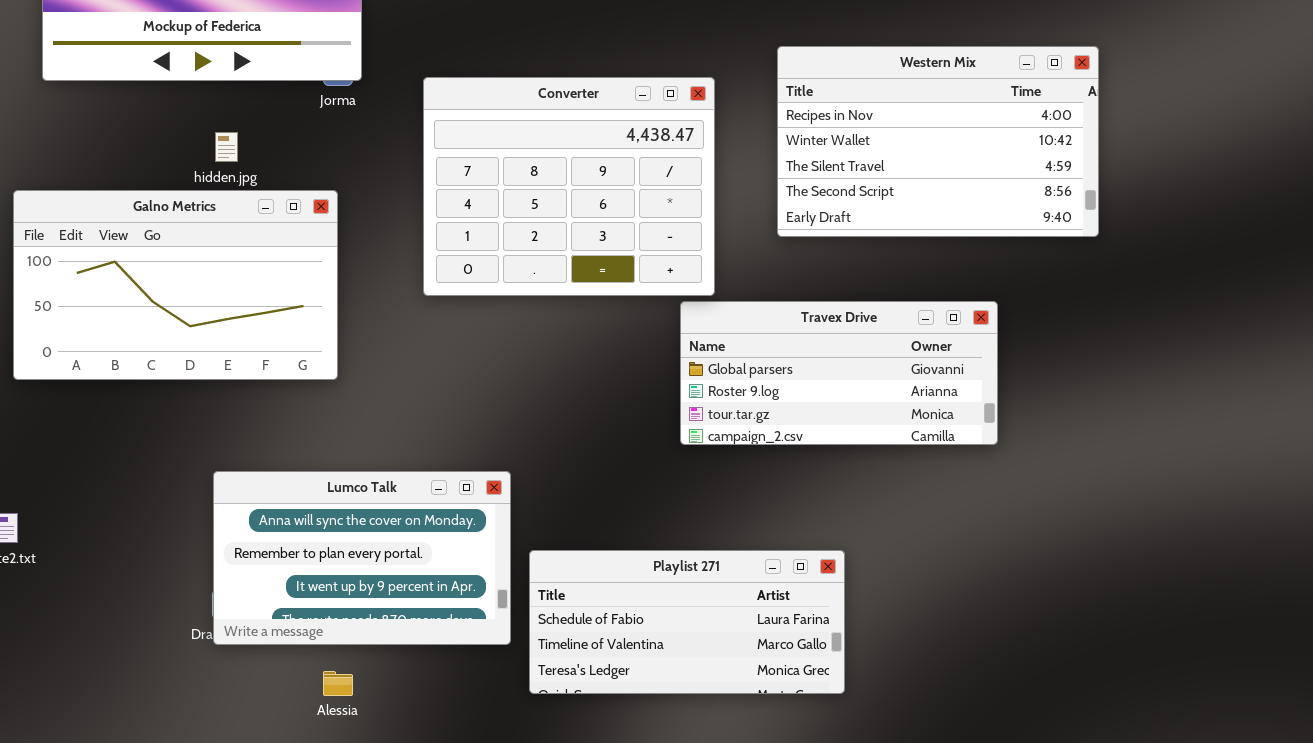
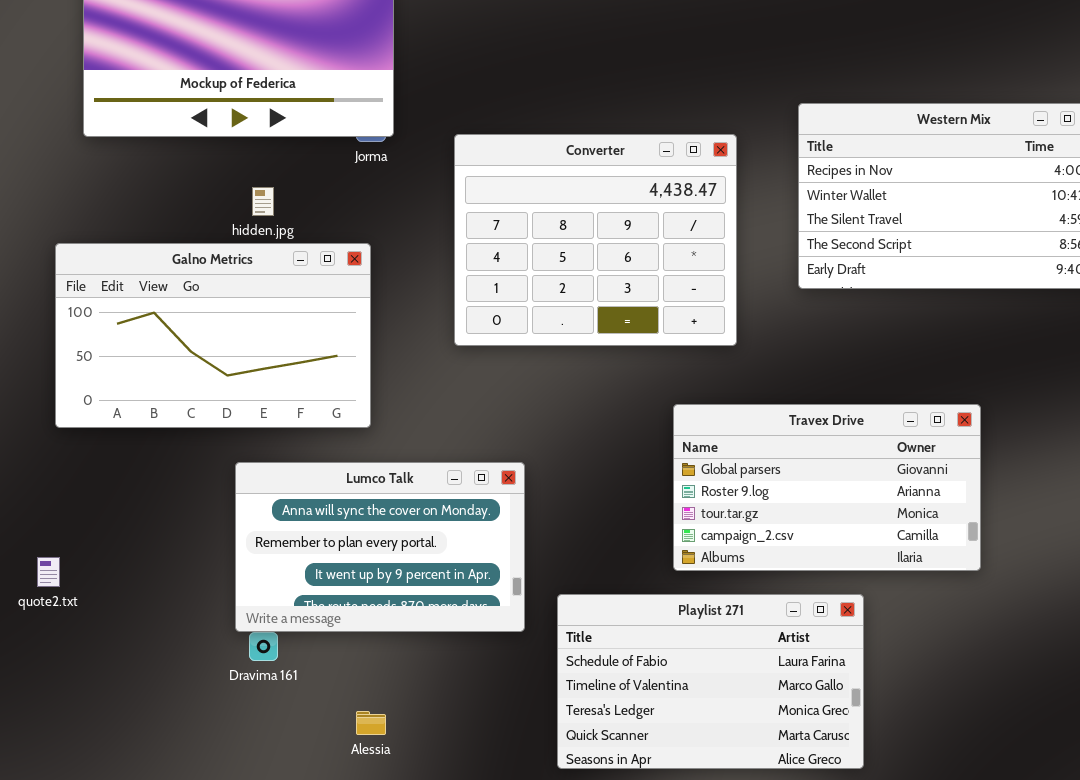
Travex Drive: [680,301,998,445] -> [673,404,981,571], moved, resized
Lumco Talk: [213,471,511,645] -> [235,462,525,632], moved
Playlist 271: [529,550,845,694] -> [557,594,864,769], resized

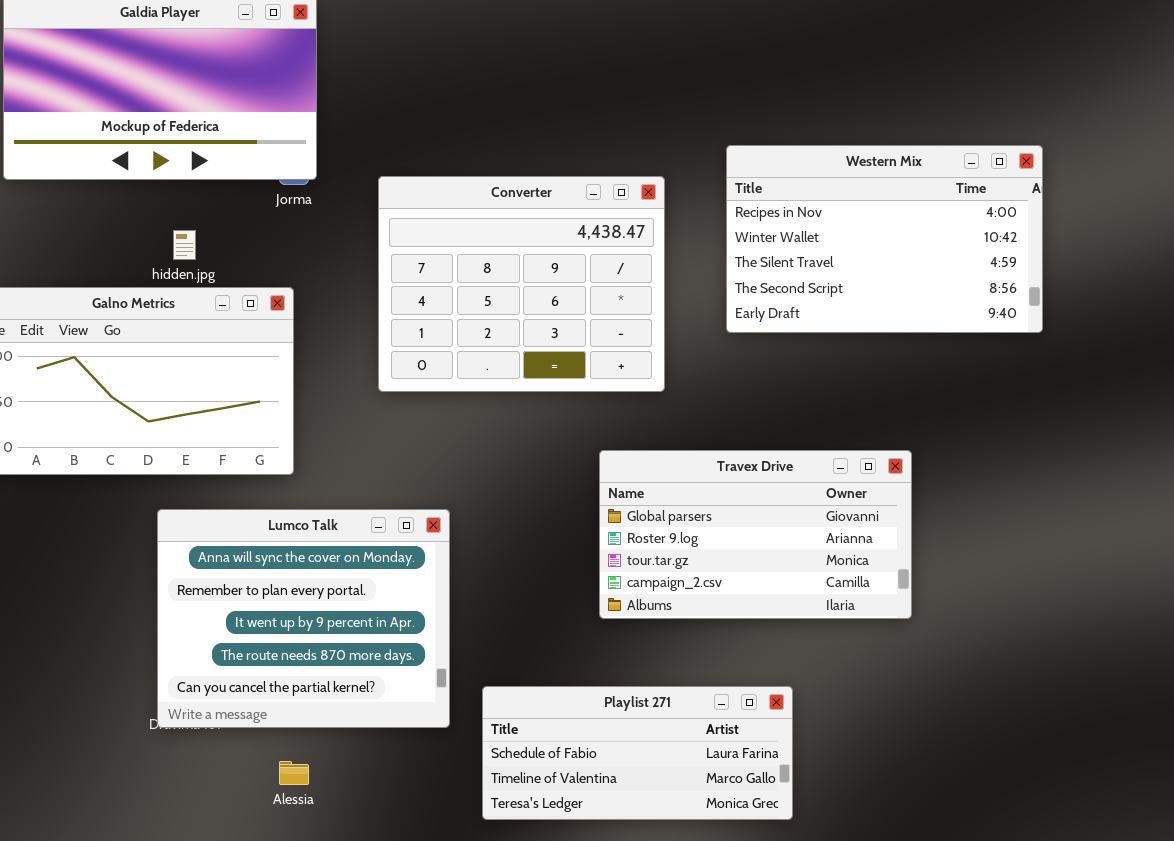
Lumco Talk: [235,462,525,632] -> [157,509,450,728], resized
Playlist 271: [557,594,864,769] -> [482,686,793,820], resized

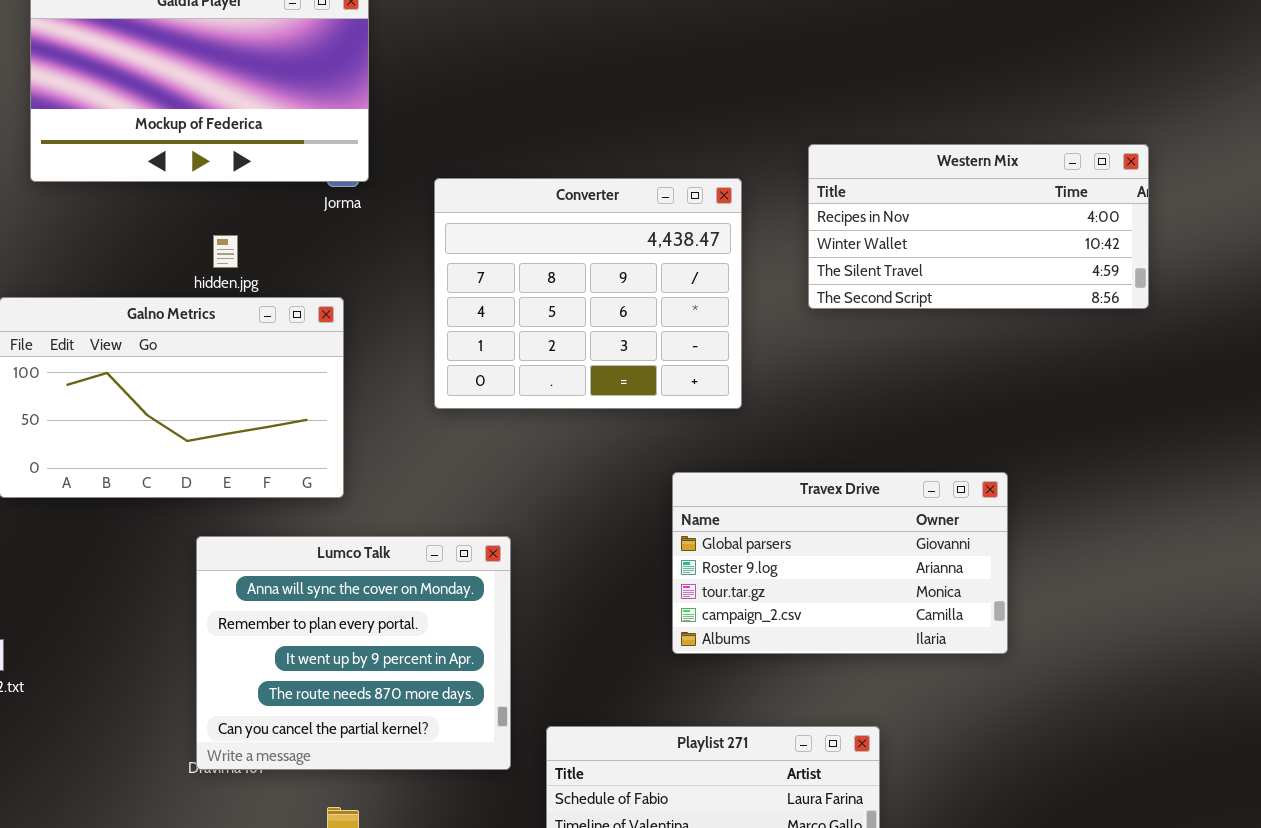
Western Mix: [726,145,1043,333] -> [808,144,1149,309], resized

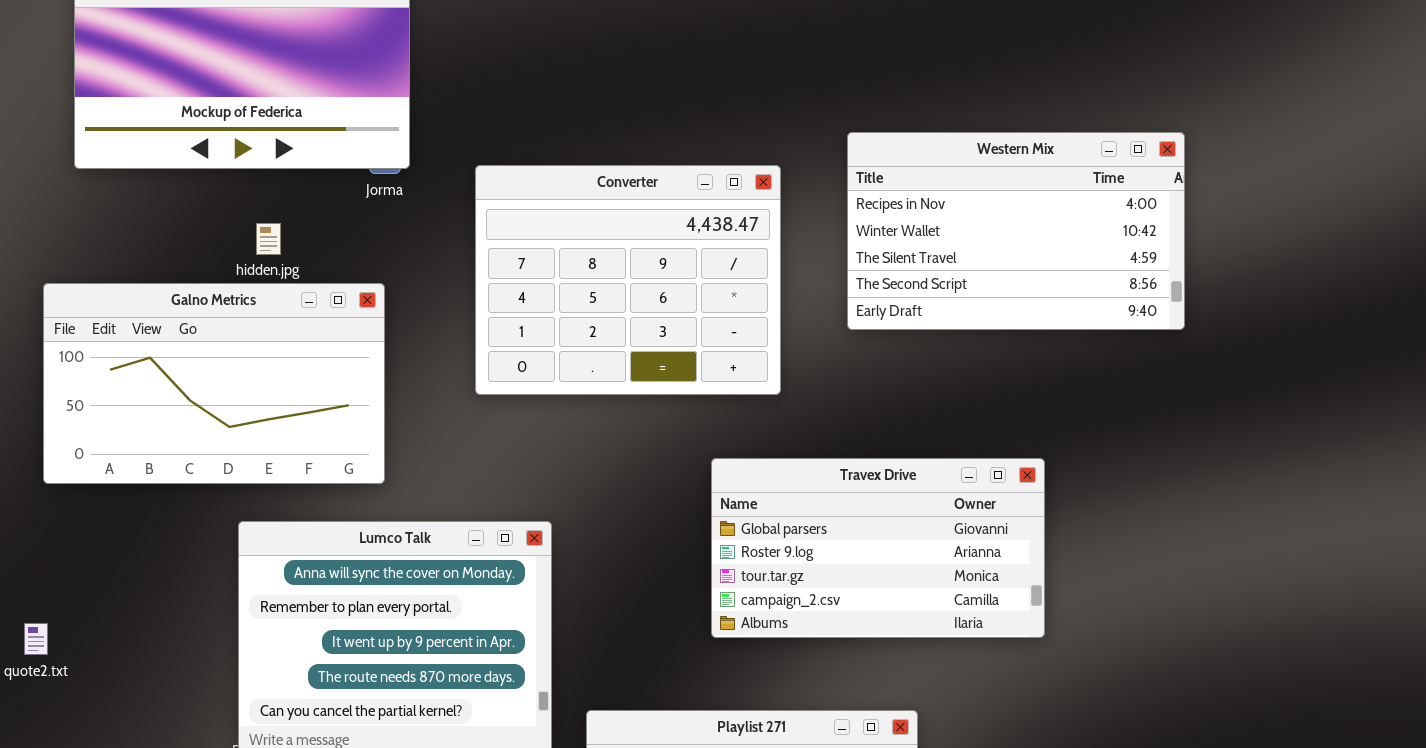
Western Mix: [808,144,1149,309] -> [847,132,1185,330], resized

